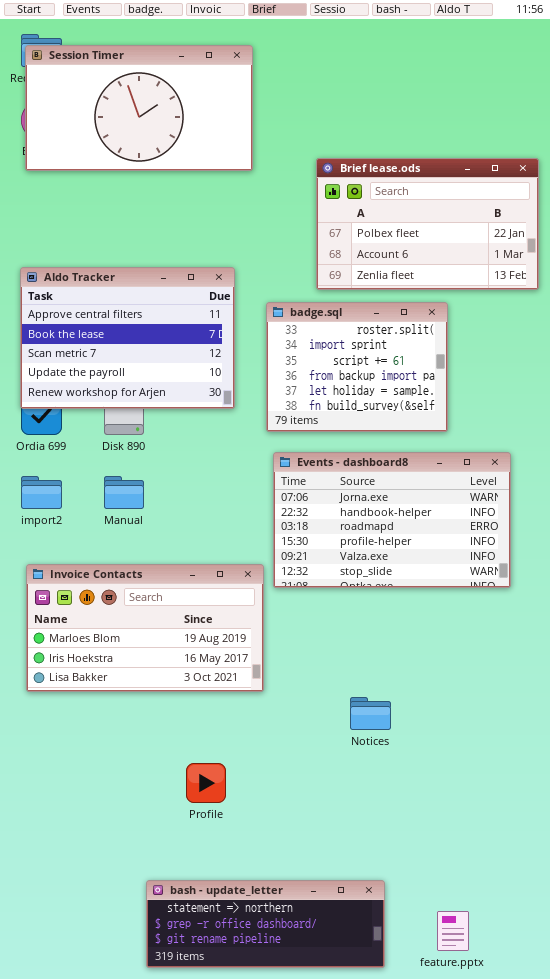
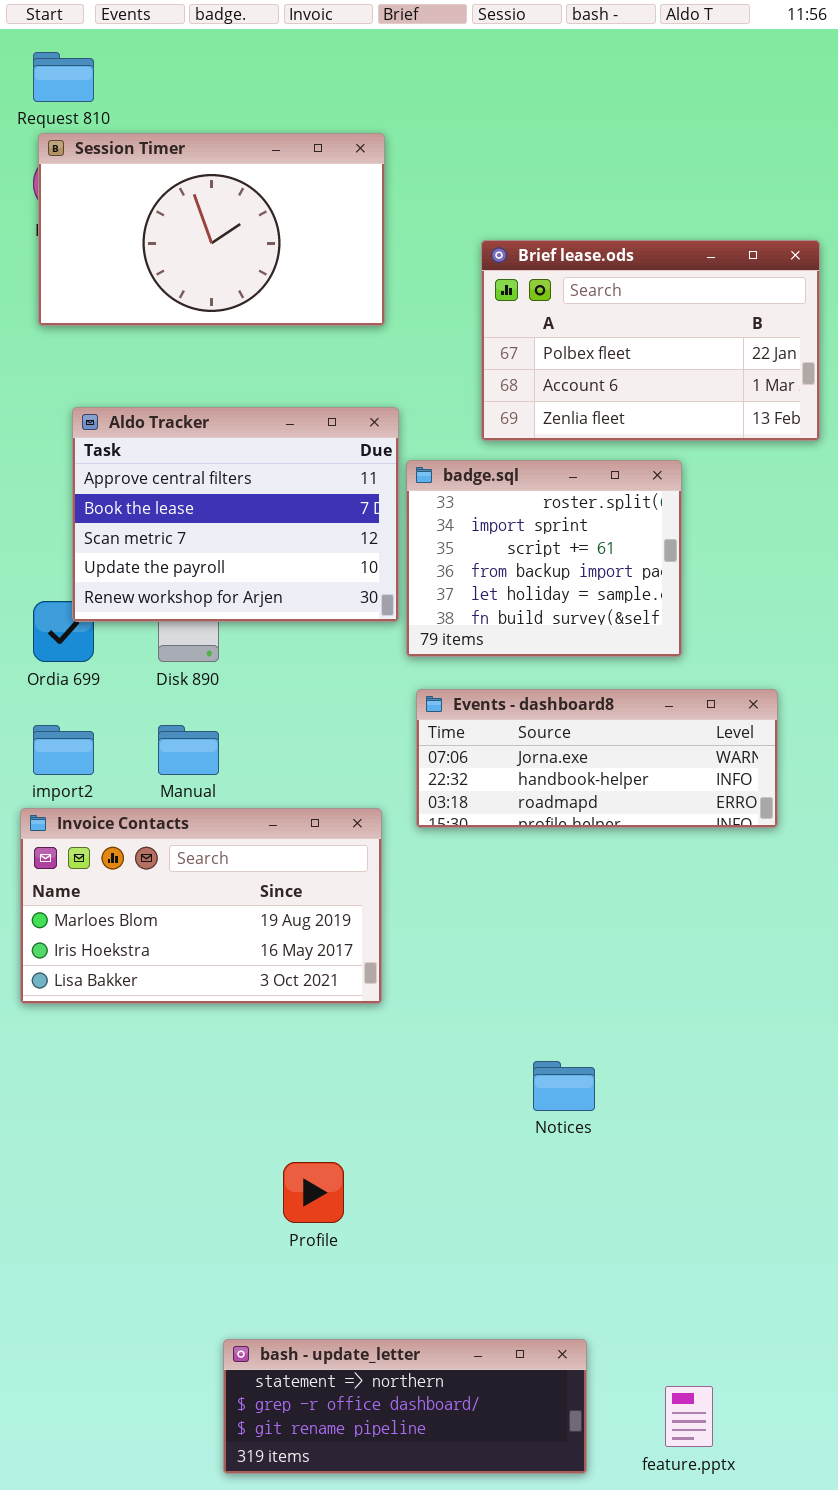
Session Timer: [25,45,253,171] -> [38,133,385,326], moved
Aldo Tracker: [20,267,235,409] -> [72,407,399,622], moved
Events - dashboard8: [273,452,511,588] -> [416,689,778,828], resized
Invoice Contacts: [26,564,264,692] -> [20,808,382,1004], moved

